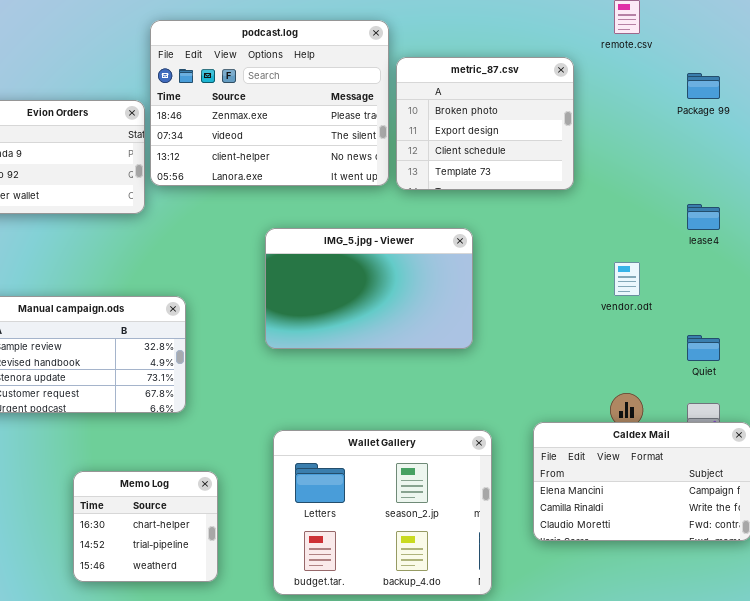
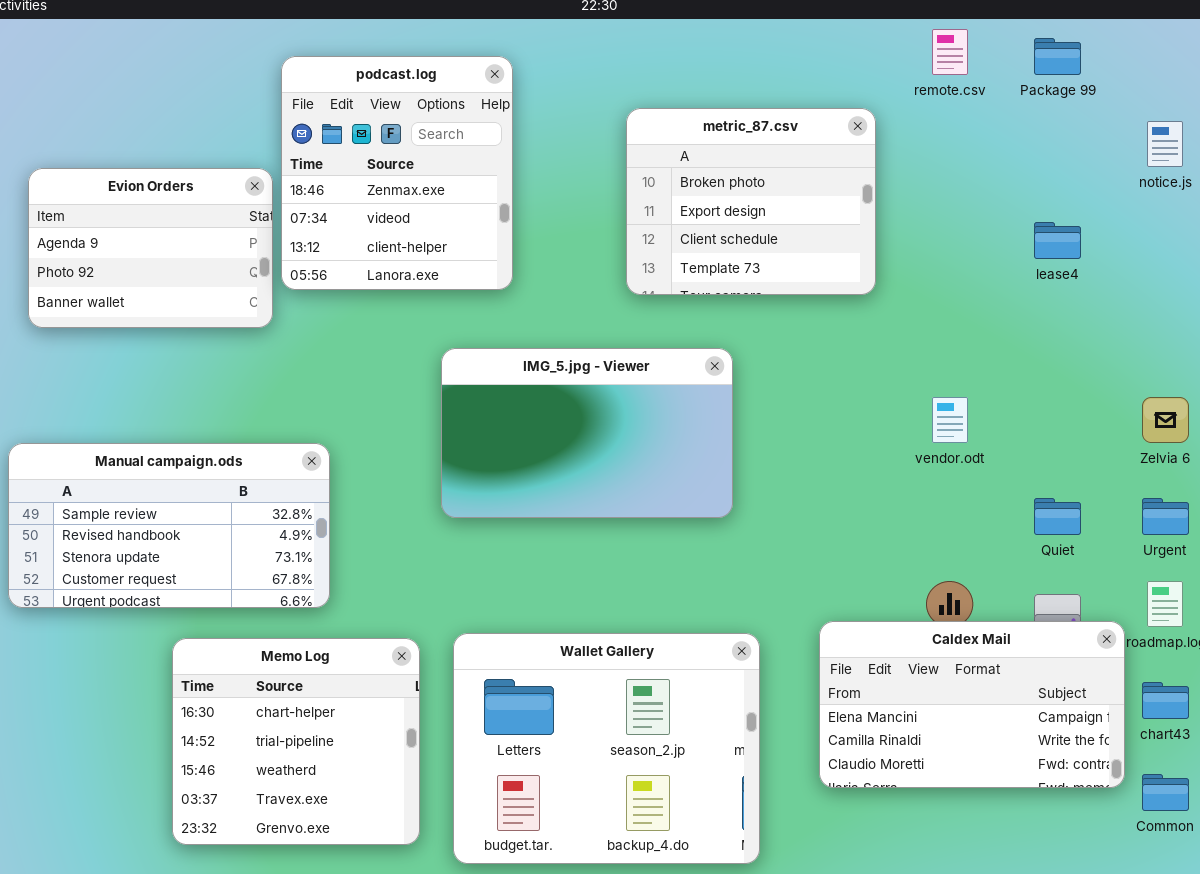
podcast.log: [150,20,389,186] -> [281,56,513,290], resized
Package 99: [687,73,720,99] -> [1034,38,1081,75], moved
lease4: [687,204,720,230] -> [1034,222,1081,259], moved
Memo Log: [73,471,218,582] -> [172,638,420,845], resized

